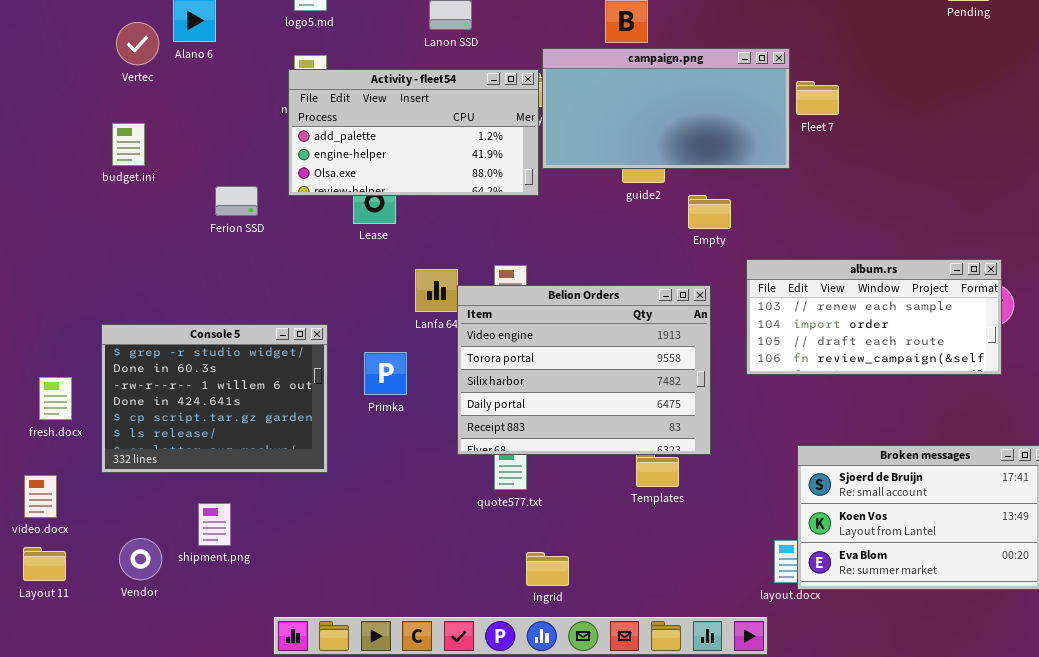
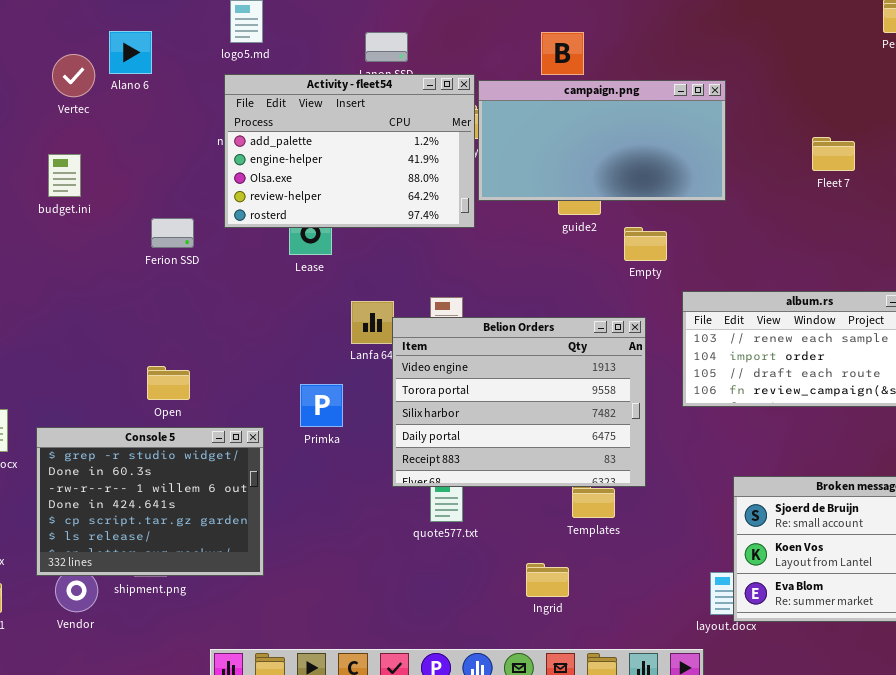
Activity - fleet54: [288,69,539,196] -> [224,74,475,228], resized
Fleet 7: [796,81,839,115] -> [812,137,855,171], moved
Console 5: [101,324,328,473] -> [36,427,264,576], moved
Ingrid: [526,552,569,586] -> [526,563,569,597], moved

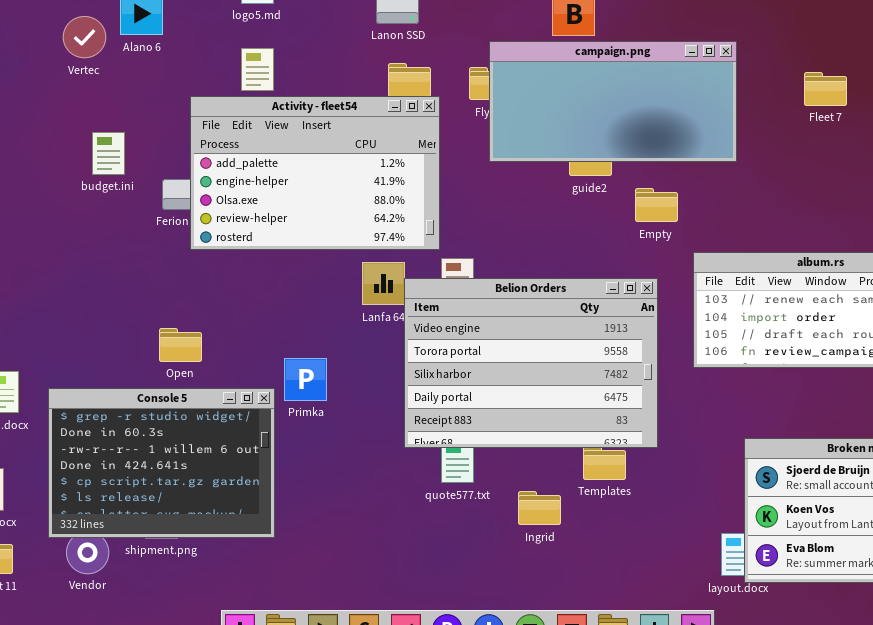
Activity - fleet54: [224,74,475,228] -> [190,96,440,250], moved
Fleet 7: [812,137,855,171] -> [804,72,847,106], moved
budget.ini: [48,154,81,197] -> [92,132,125,175], moved
Primka: [300,384,343,427] -> [284,358,327,401], moved
Ingrid: [526,563,569,597] -> [518,491,561,525], moved

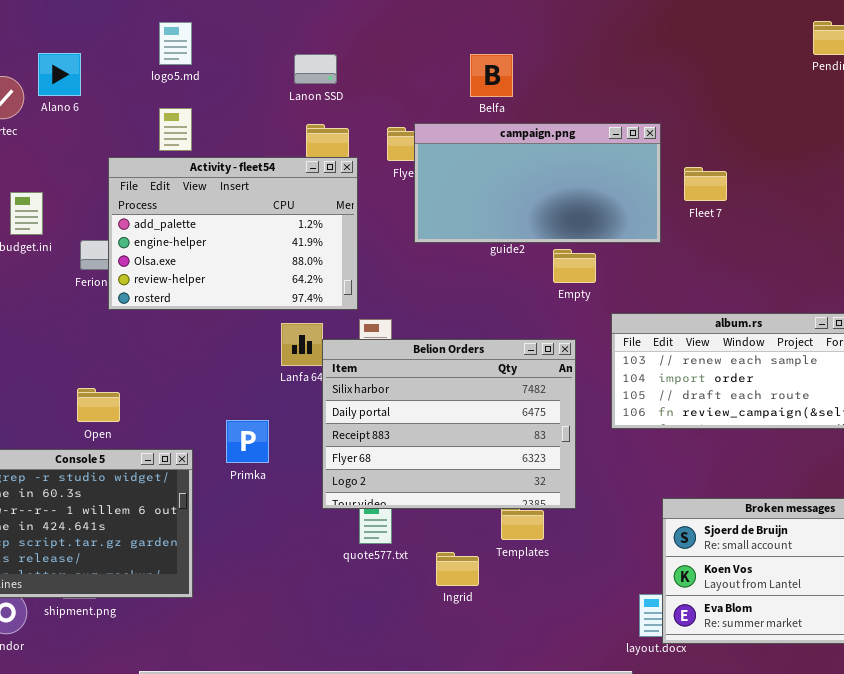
campaign.png: [489,41,737,162] -> [414,123,661,243], moved
Fleet 7: [804,72,847,106] -> [684,167,727,201], moved
Belion Orders: [404,278,658,448] -> [322,339,576,509], scrolled down 2 rows
Primka: [284,358,327,401] -> [226,420,269,463], moved

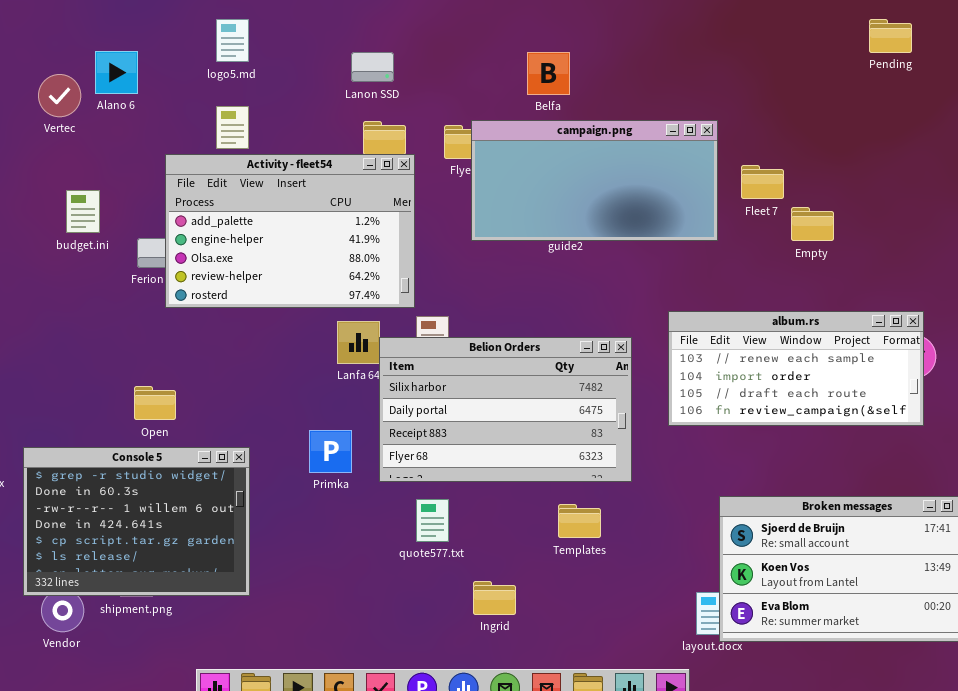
Empty: [553,249,596,283] -> [791,207,834,241], moved
Belion Orders: [322,339,576,509] -> [379,337,632,482], resized
Primka: [226,420,269,463] -> [309,430,352,473], moved
Ingrid: [436,552,479,586] -> [473,581,516,615], moved

